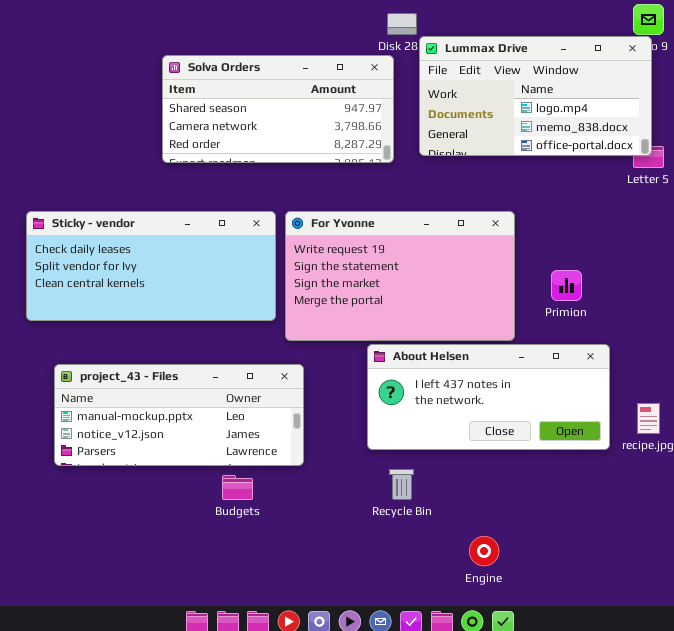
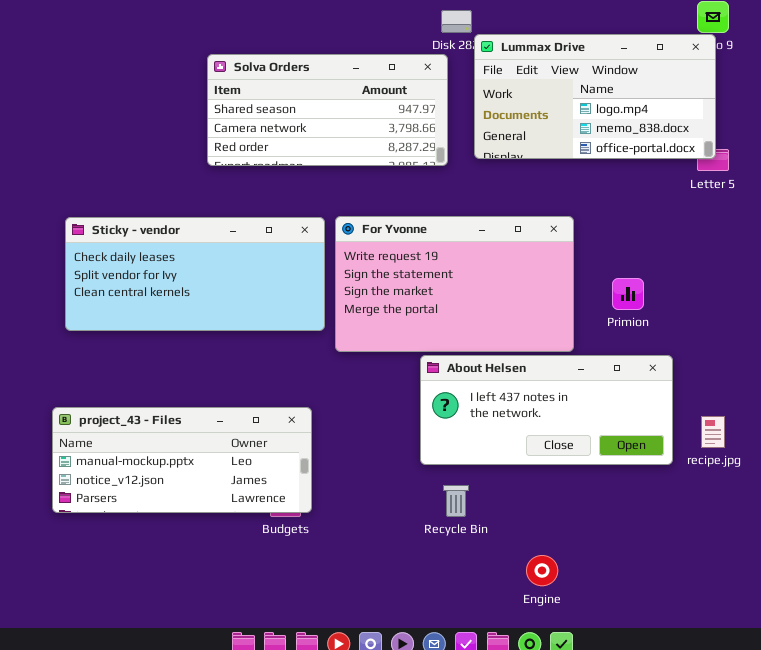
project_43 - Files: [54,364,304,466] -> [52,407,312,513], moved

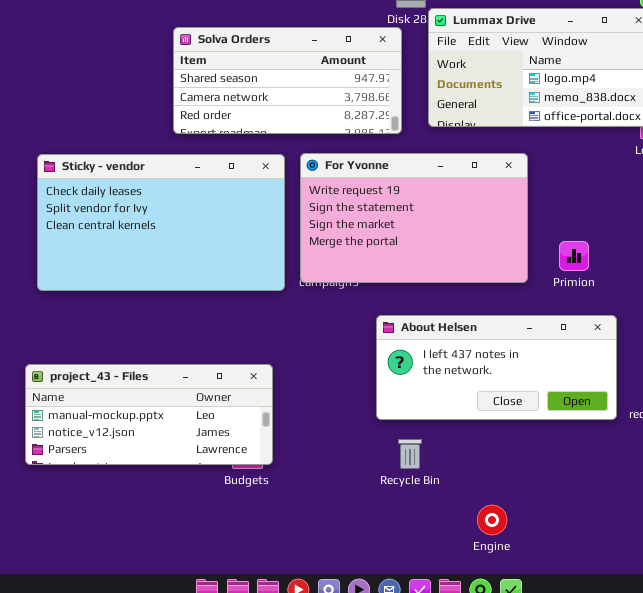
For Yvonne: [335,216,574,352] -> [300,153,528,283], moved
Sticky - vendor: [65,217,325,331] -> [37,154,285,291], resized

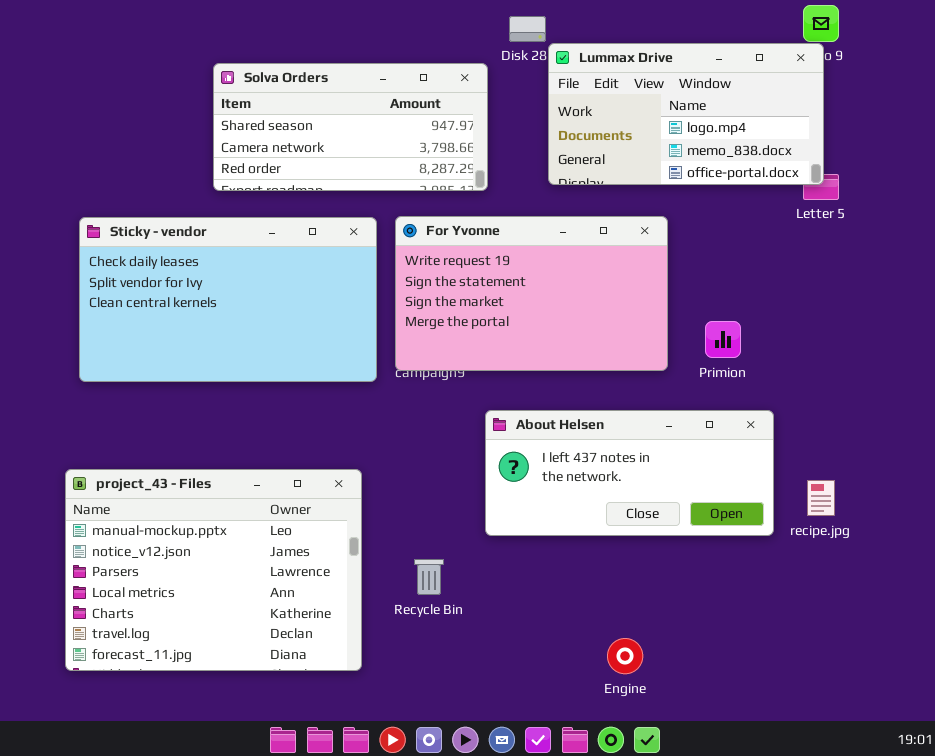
Solva Orders: [173,27,402,134] -> [213,63,488,191], moved
project_43 - Files: [25,364,273,465] -> [65,469,362,671], resized
Recycle Bin: [398,439,422,469] -> [414,559,444,595], moved

